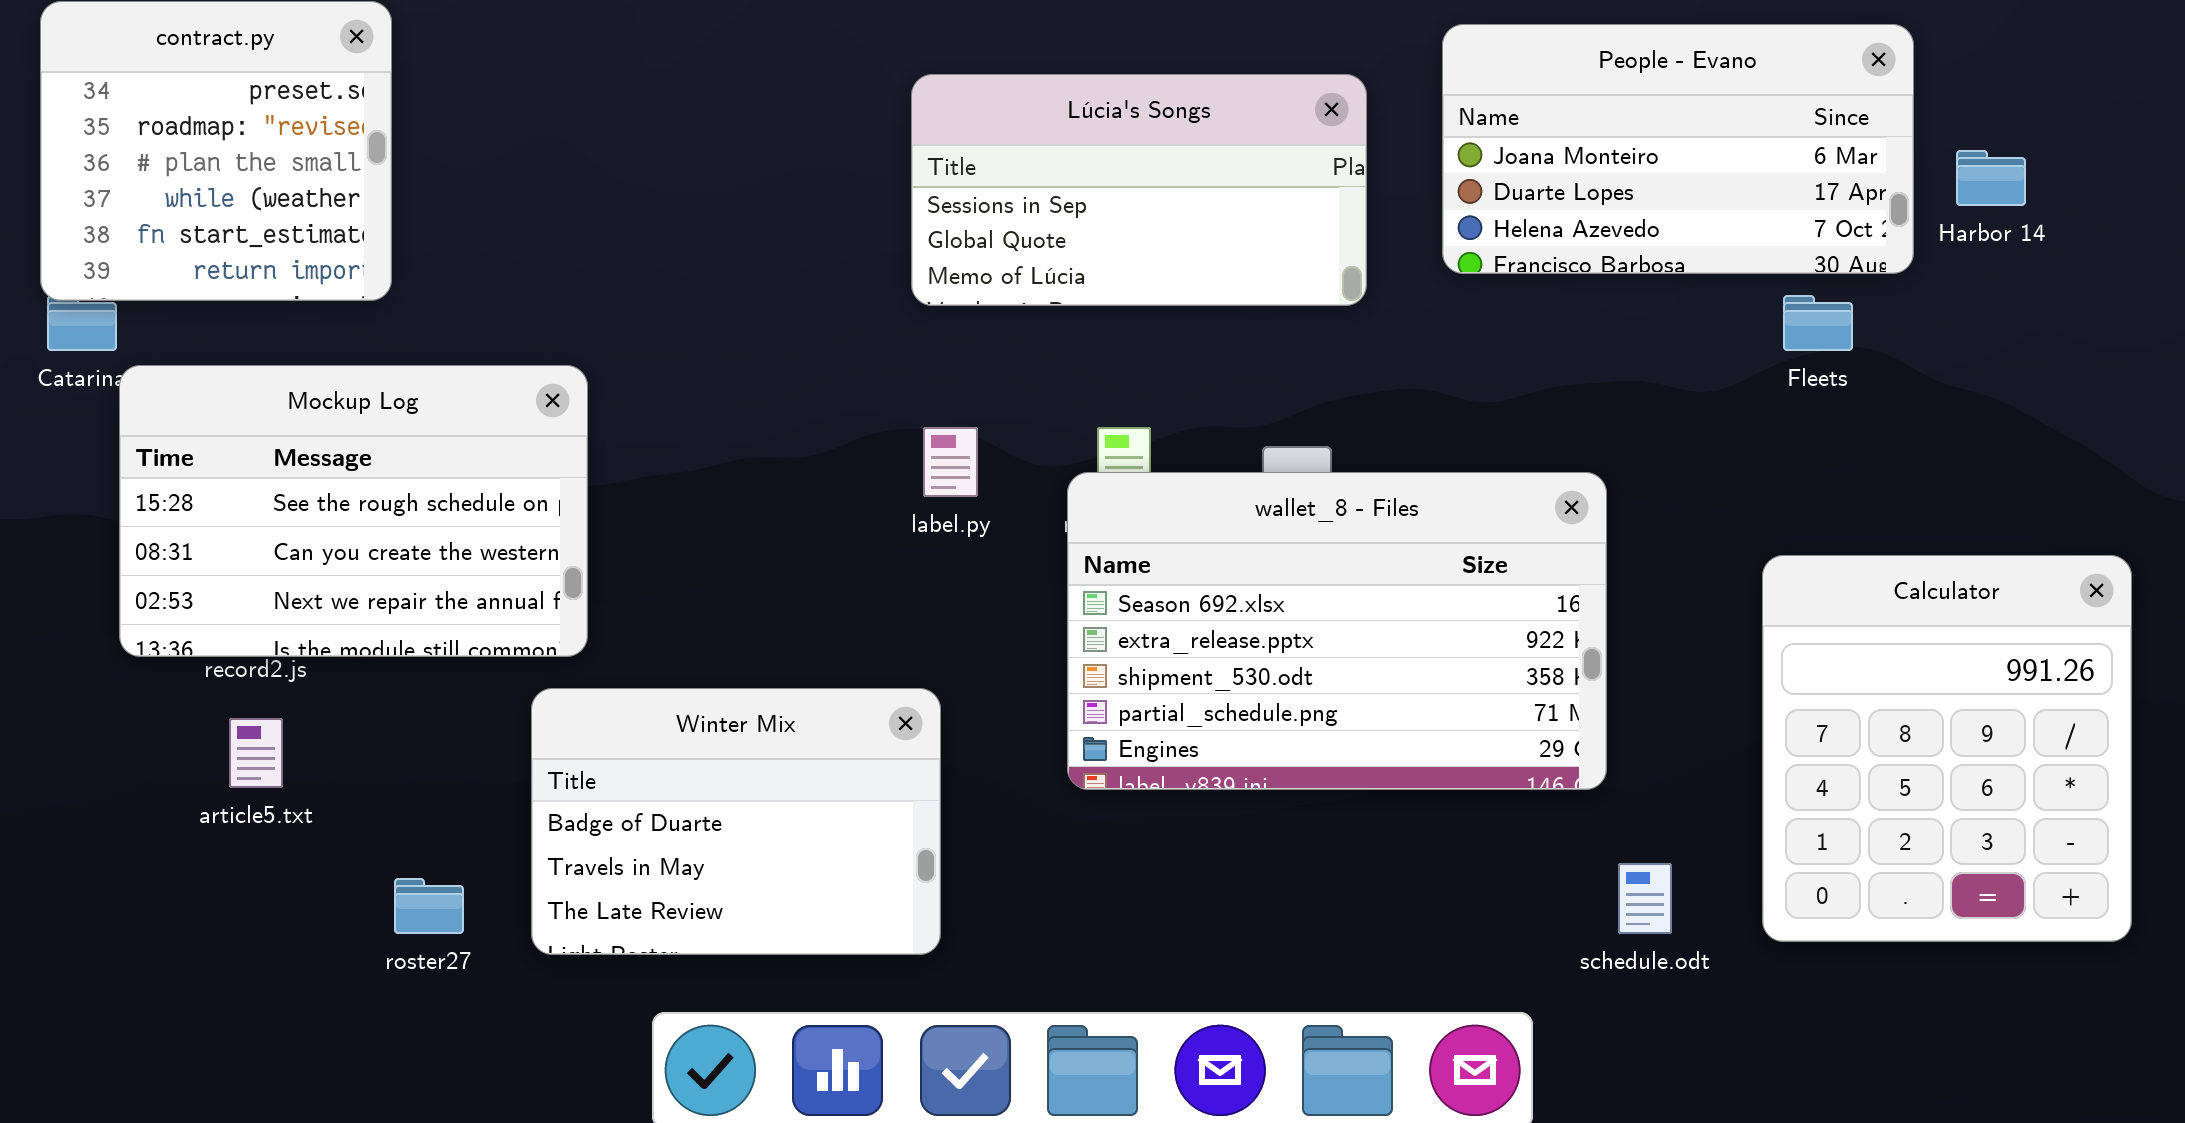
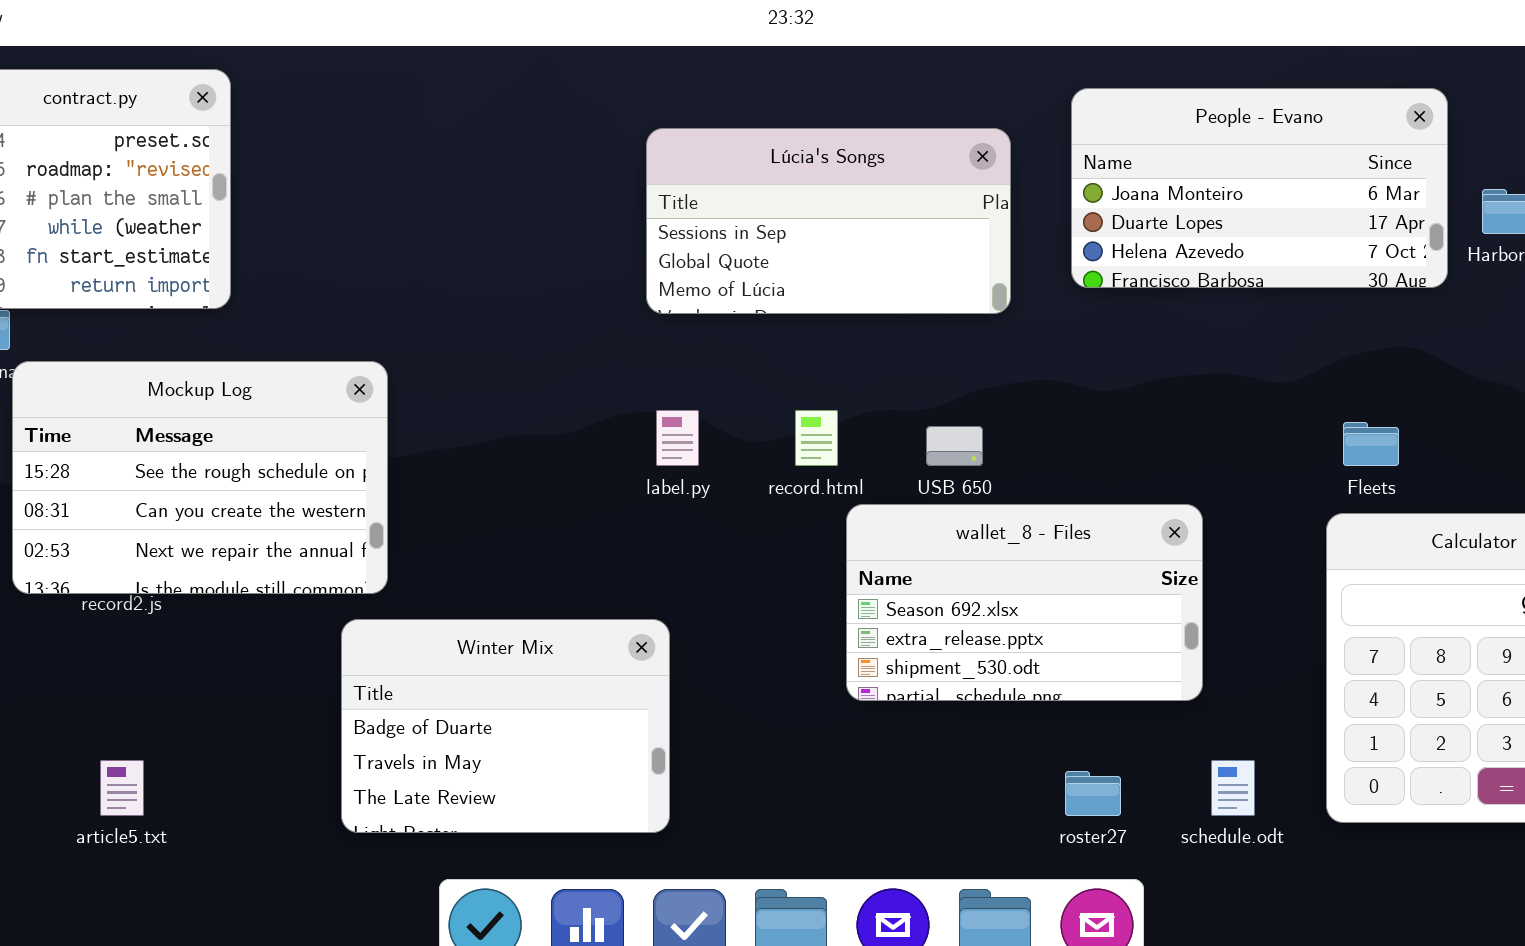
Fleets: [1783,295,1853,351] -> [1343,422,1399,466], moved
wallet_8 - Files: [1067,472,1607,790] -> [846,504,1203,701], resized
article5.txt: [229,718,283,788] -> [100,760,144,816], moved
roster27: [394,878,464,934] -> [1065,771,1121,816], moved

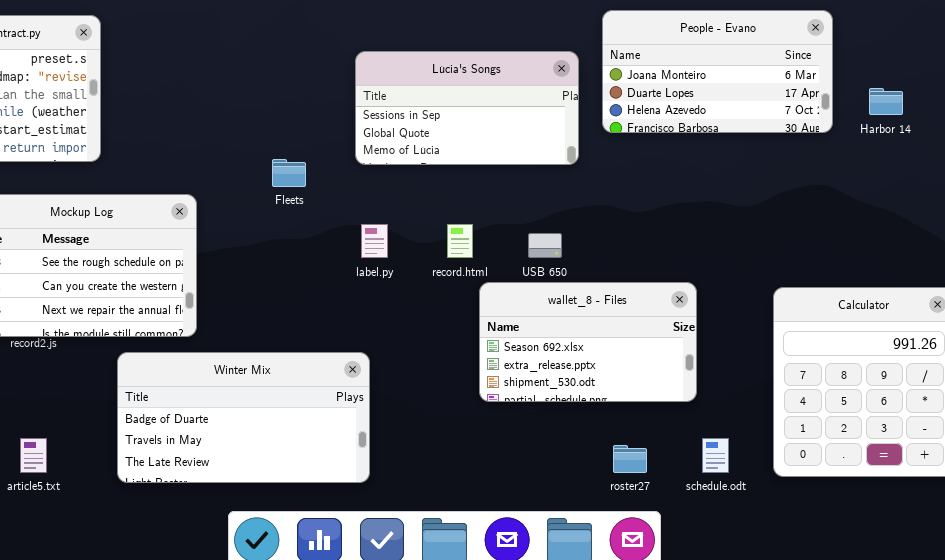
People - Evano: [1071,88,1448,288] -> [602,10,833,133], moved
Fleets: [1343,422,1399,466] -> [272,159,306,187], moved
Winter Mix: [341,619,670,833] -> [117,352,370,483], resized

